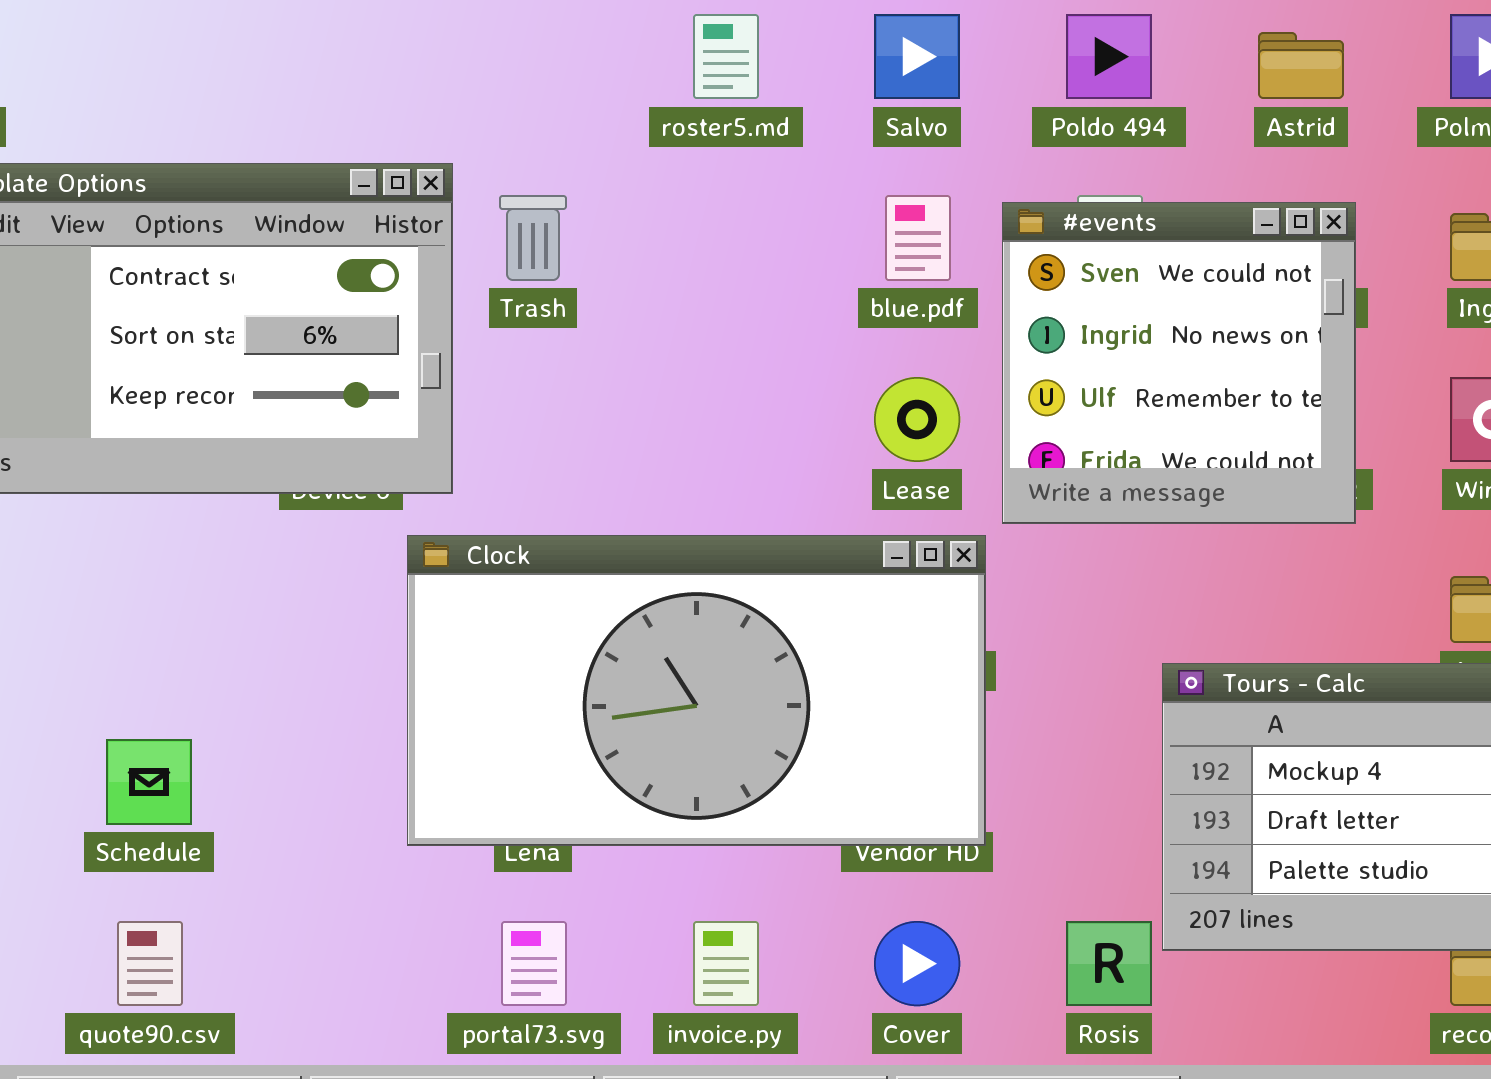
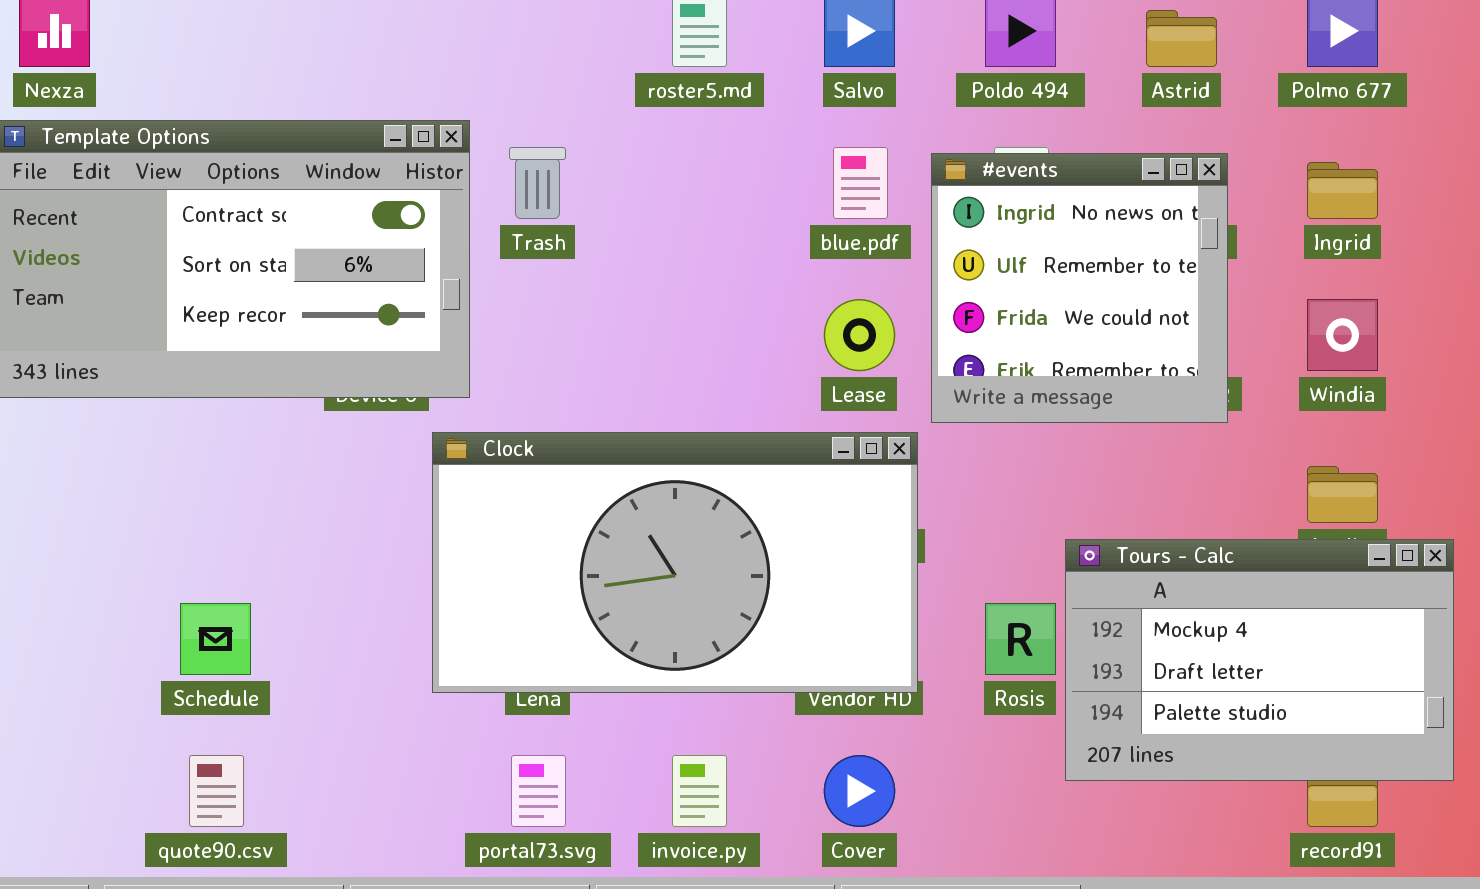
#events: [1002,202,1356,524] -> [931,153,1228,423], scrolled down 1 row
Rosis: [1066,921,1152,1006] -> [985,603,1056,675], moved

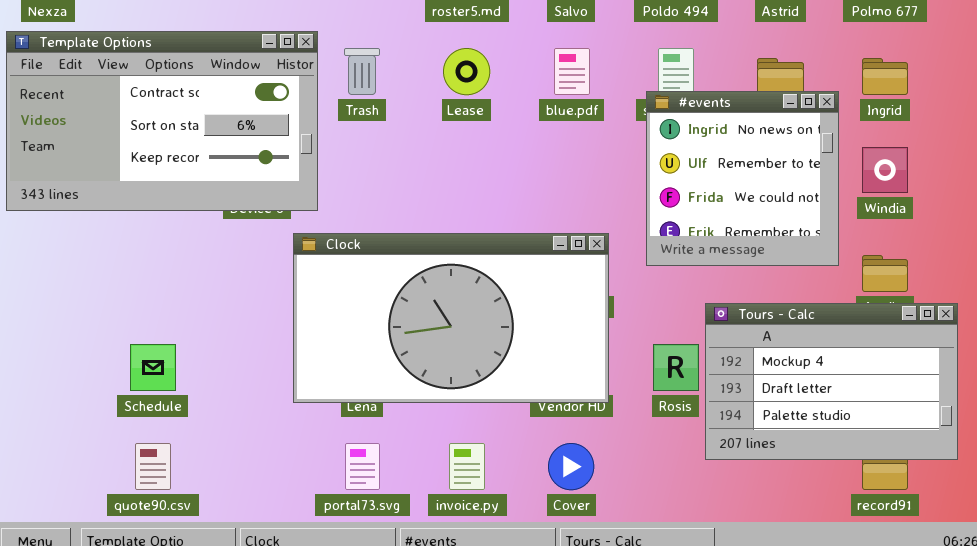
#events: [931,153,1228,423] -> [646,91,839,266], moved
Lease: [824,299,895,371] -> [443,48,490,95], moved

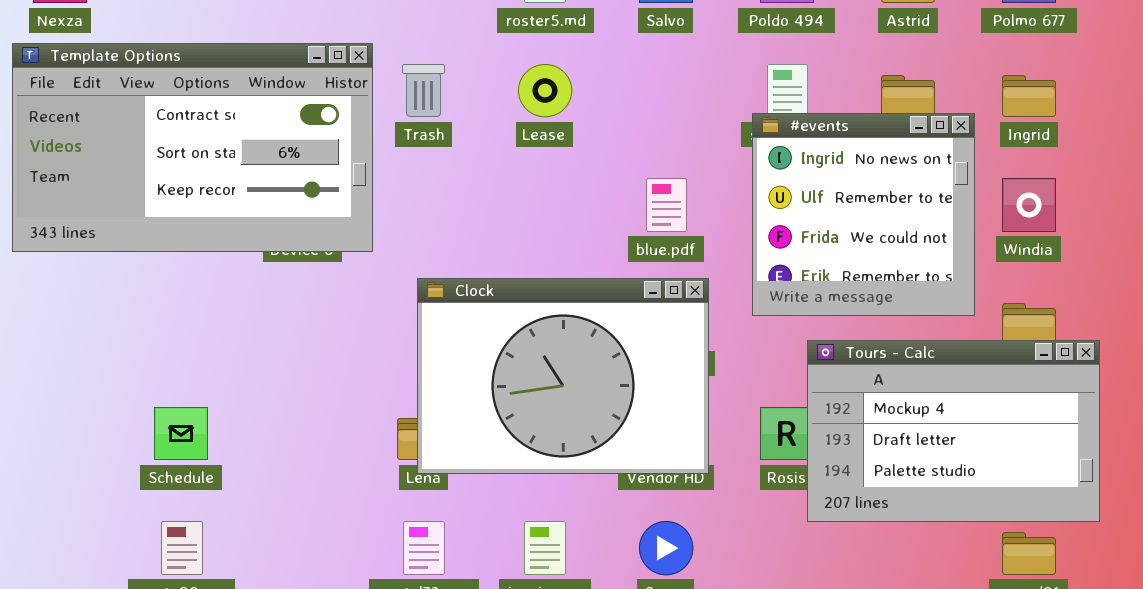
blue.pdf: [554,48,590,95] -> [646,178,687,232], moved
Clock: [293,233,609,403] -> [417,278,709,474], resized
Tours - Calc: [705,303,958,460] -> [807,340,1100,522], moved

